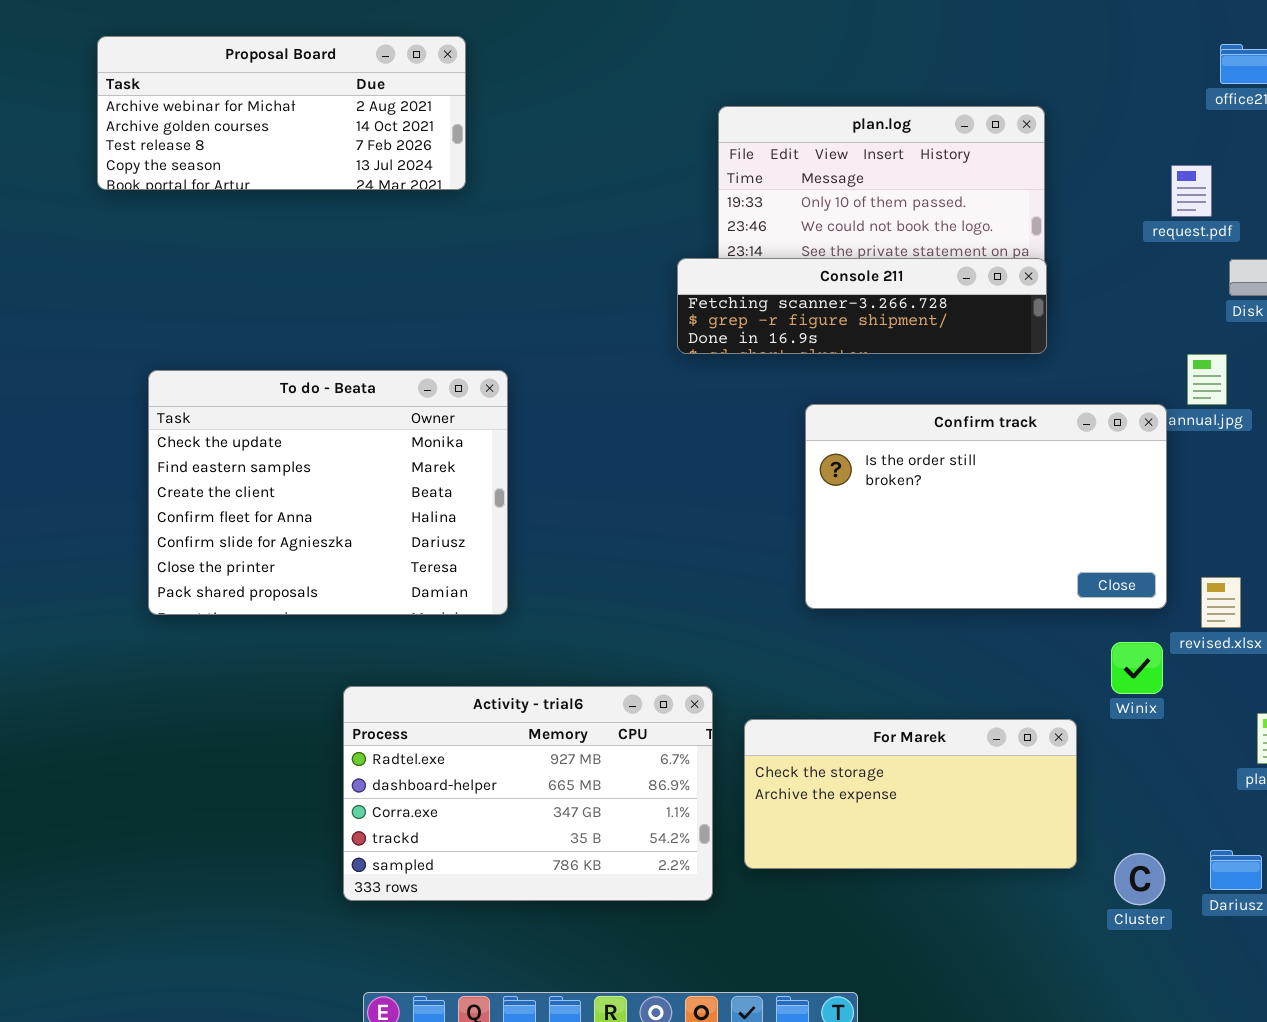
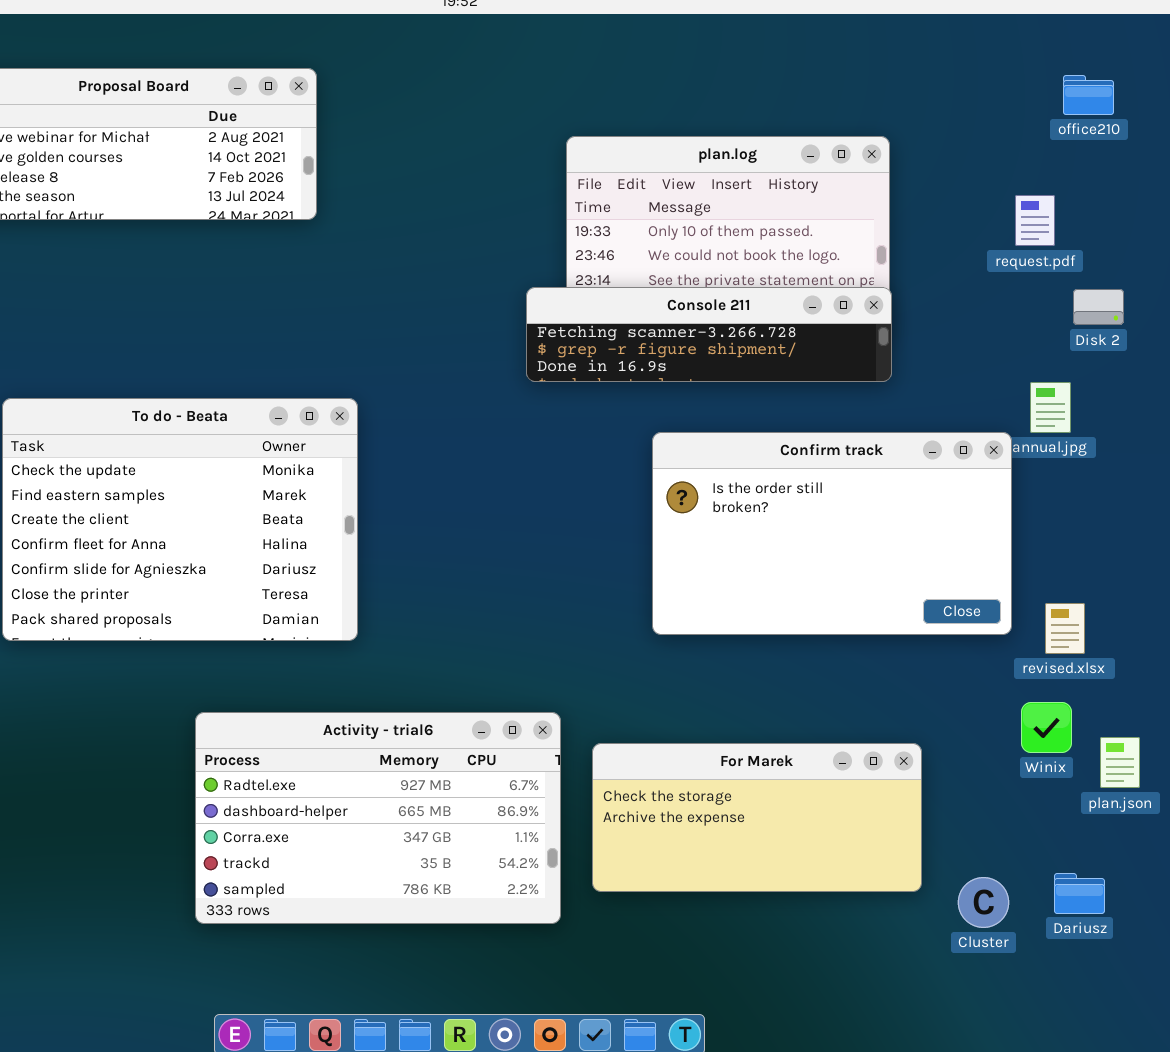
Winix: [1111,642,1163,694] -> [1021,702,1072,753], moved

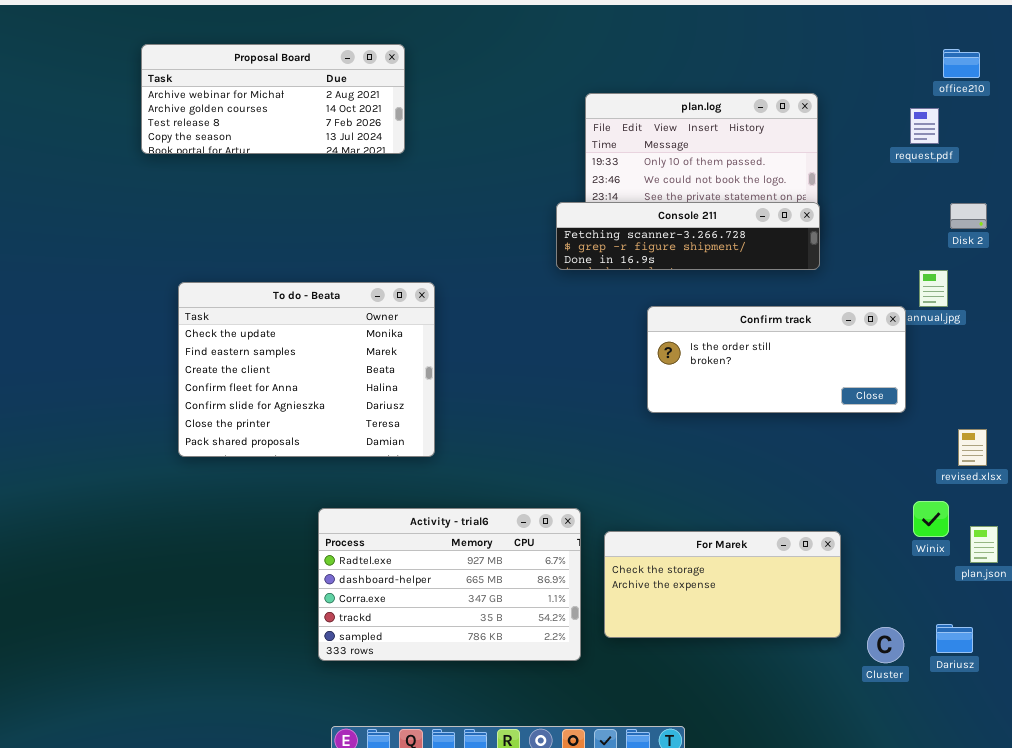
request.pdf: [1015,195,1055,246] -> [910,108,939,144], moved
Confirm track: [652,432,1012,635] -> [647,306,906,413], resized
revised.xlsx: [1045,603,1085,654] -> [958,429,987,466], moved

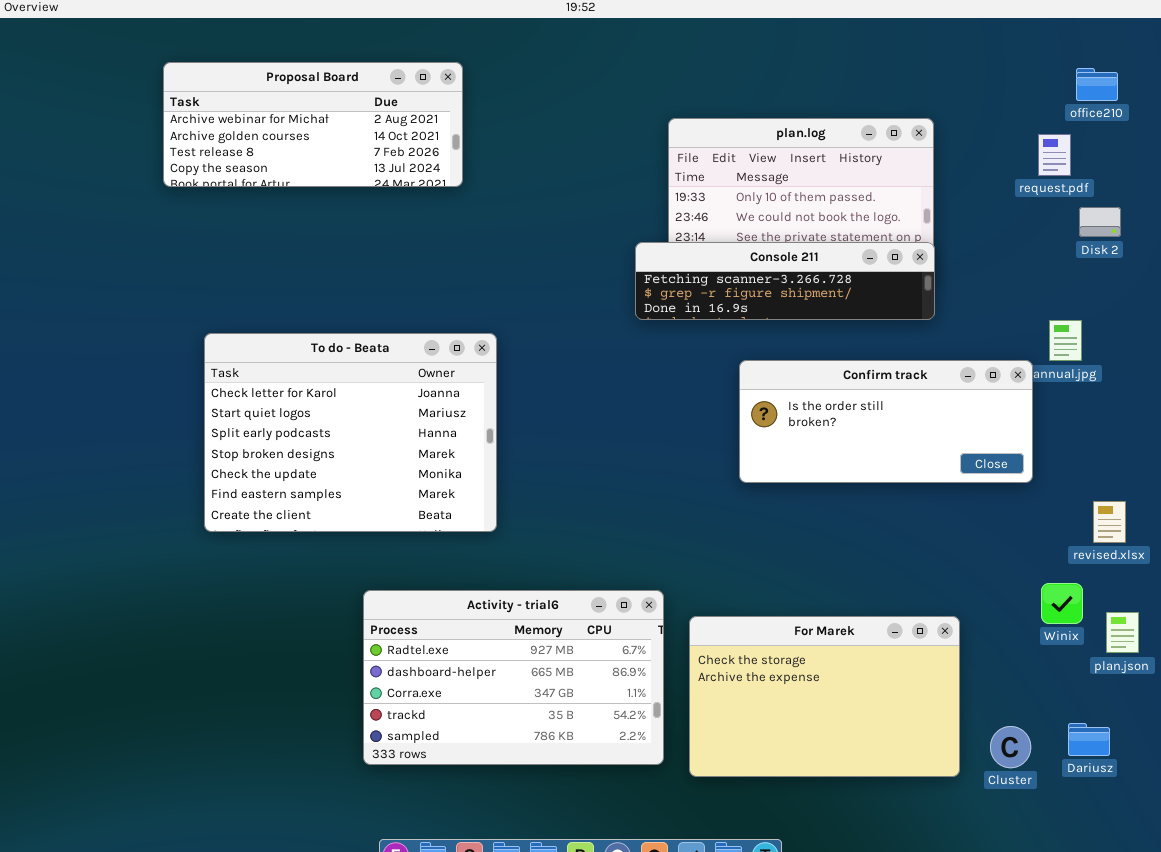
Disk 2: [950,203,987,229] -> [1079,207,1121,237], moved
To do - Beata: [178,282,435,457] -> [204,333,497,532], scrolled up 4 rows
For Marek: [604,531,841,638] -> [689,616,960,777], resized

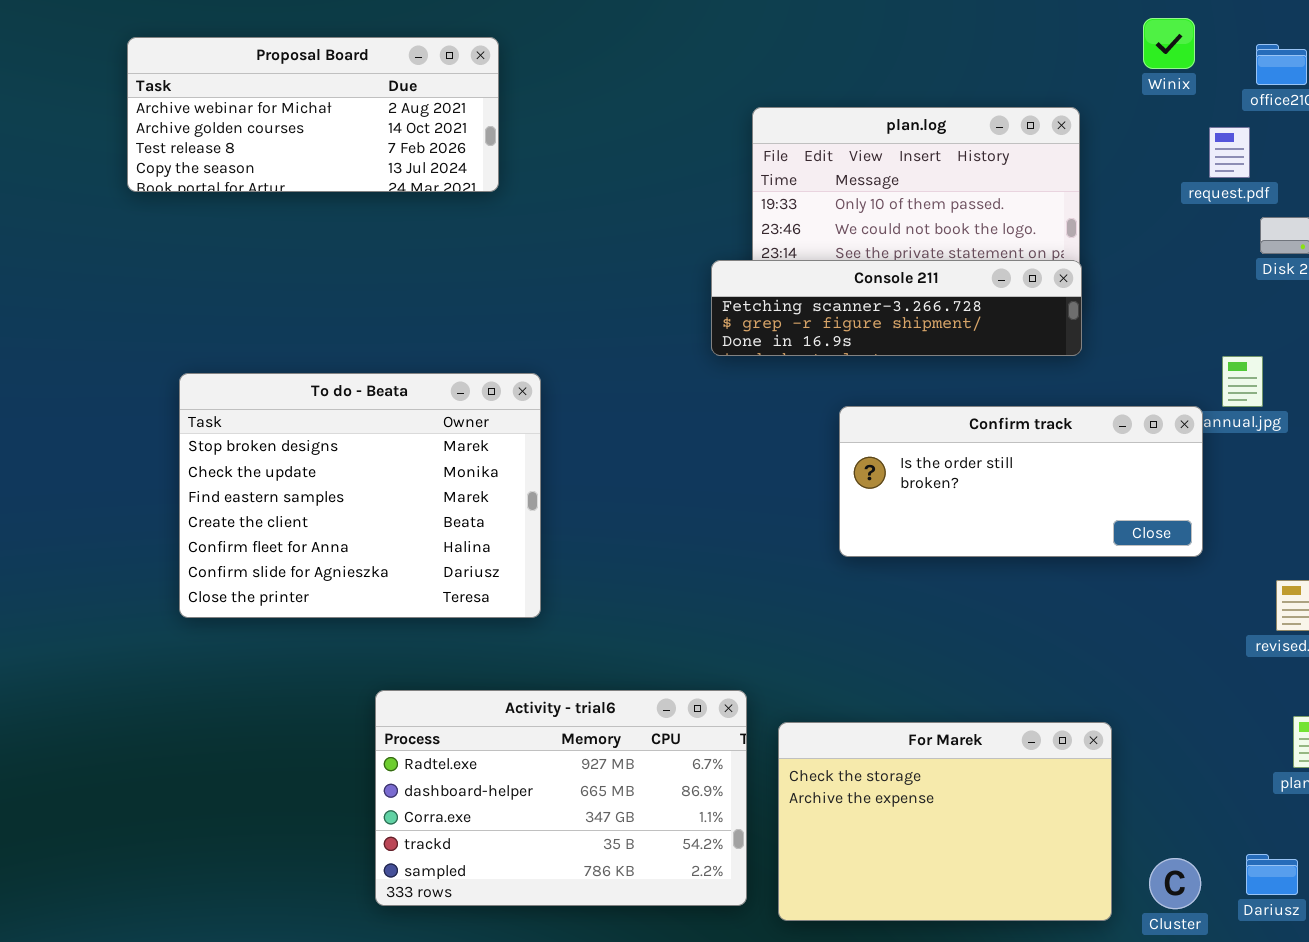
To do - Beata: [204,333,497,532] -> [179,373,541,618], scrolled down 3 rows
Winix: [1041,583,1083,624] -> [1143,18,1195,69], moved

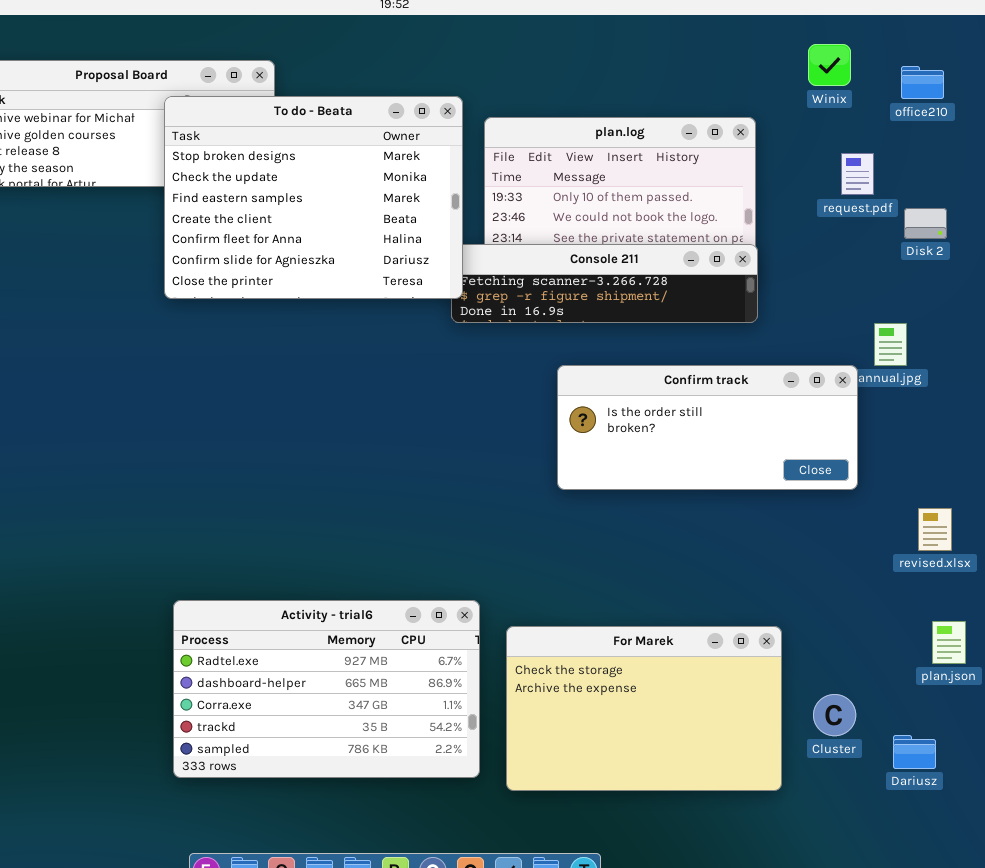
request.pdf: [1209,127,1250,178] -> [841,153,874,195], moved
To do - Beata: [179,373,541,618] -> [164,96,463,299], moved
Cluster: [1149,858,1201,909] -> [813,694,856,736], moved

